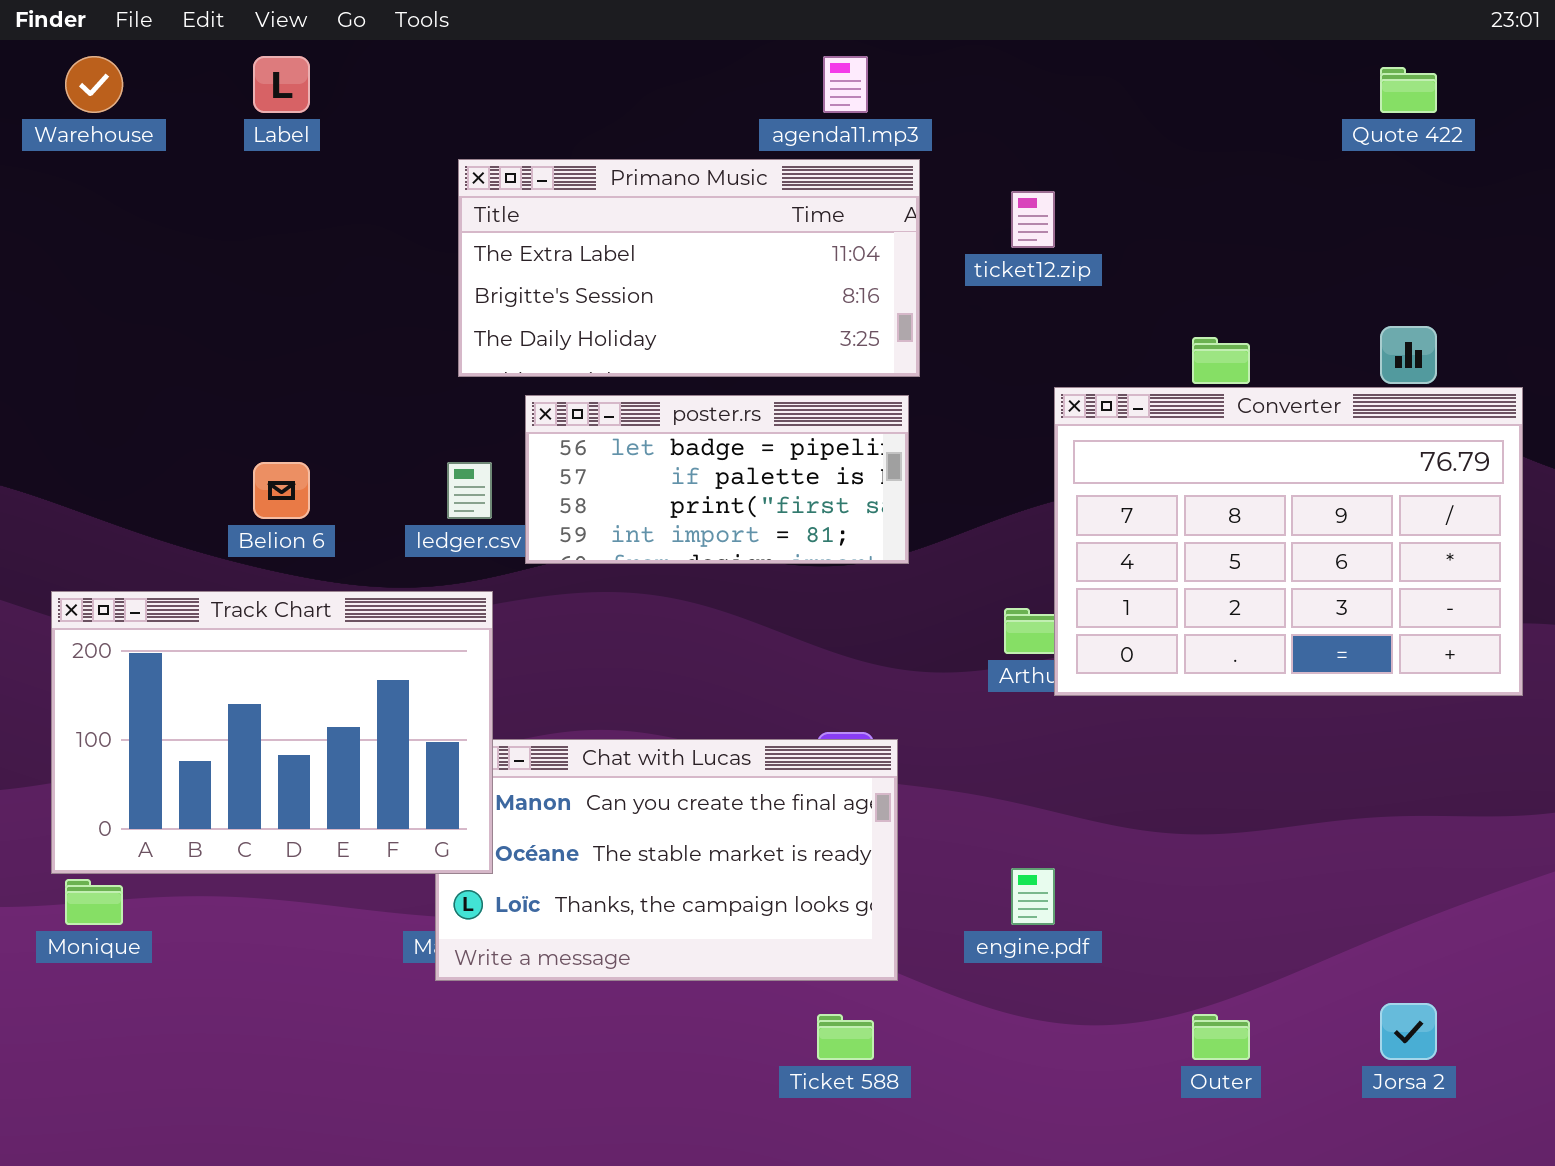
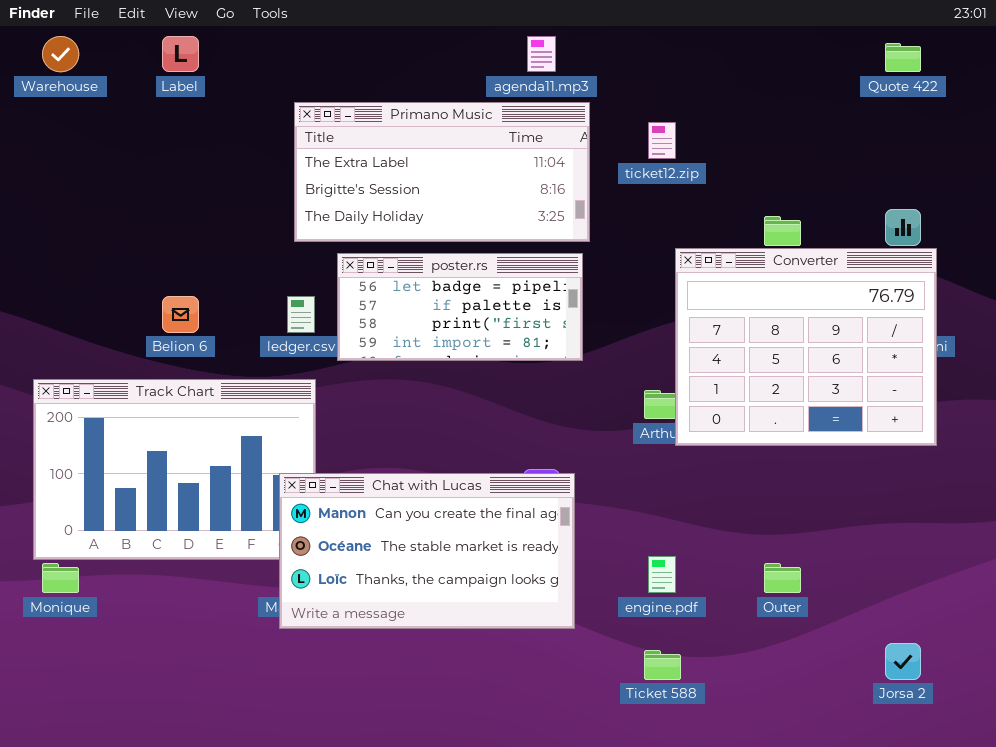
Converter: [1054,387,1523,696] -> [675,248,937,446], resized
Chat with Lucas: [435,739,898,981] -> [279,473,575,629], raised
Ticket 588: [817,1014,874,1060] -> [644,650,681,680], moved
Outer: [1192,1014,1250,1060] -> [764,563,801,593], moved

